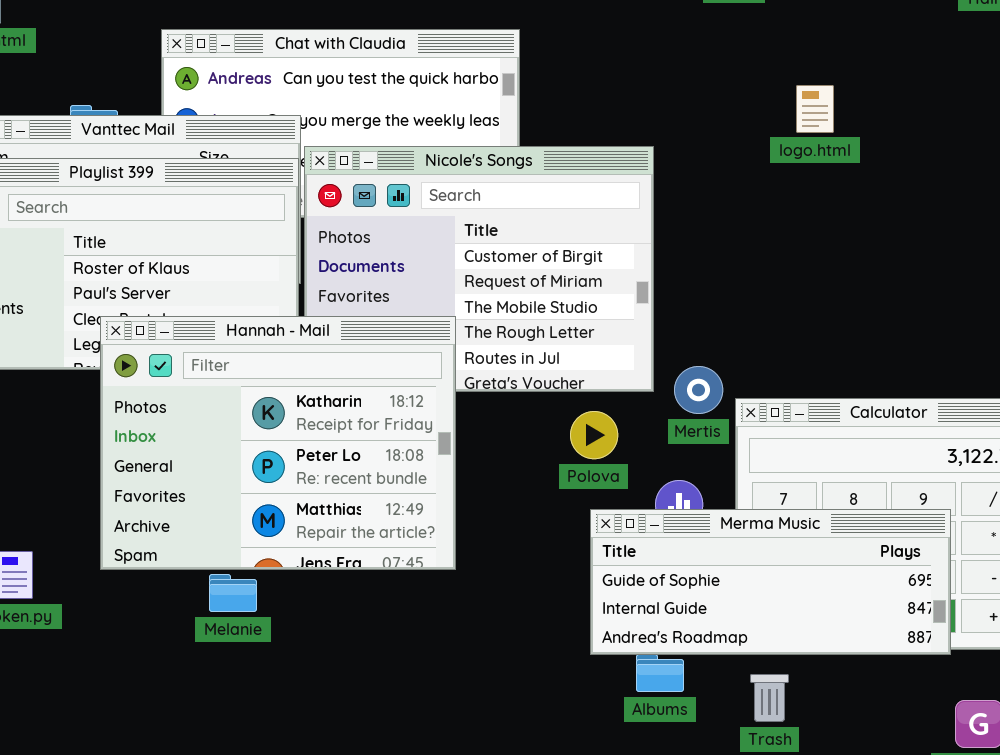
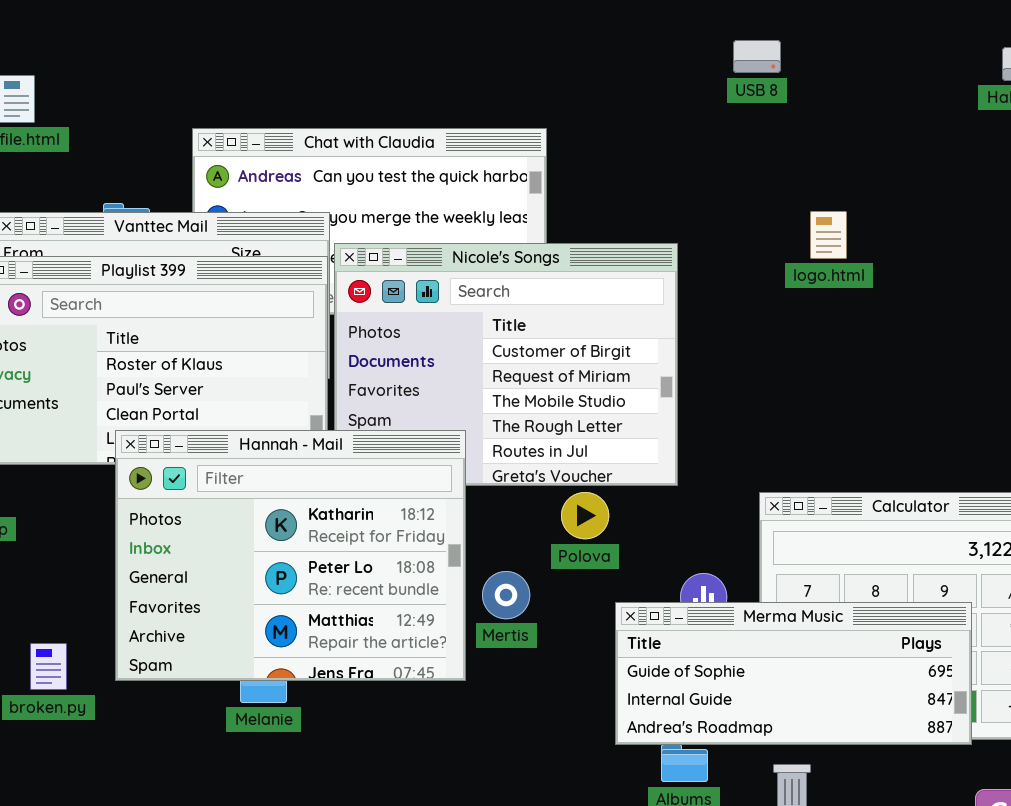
logo.html: [796,85,834,133] -> [810,211,847,259], moved
Hannah - Mail: [100,316,456,570] -> [115,430,466,681], moved
Mertis: [674,366,723,414] -> [482,571,530,619], moved
Polova: [570,411,618,459] -> [561,492,609,539], moved

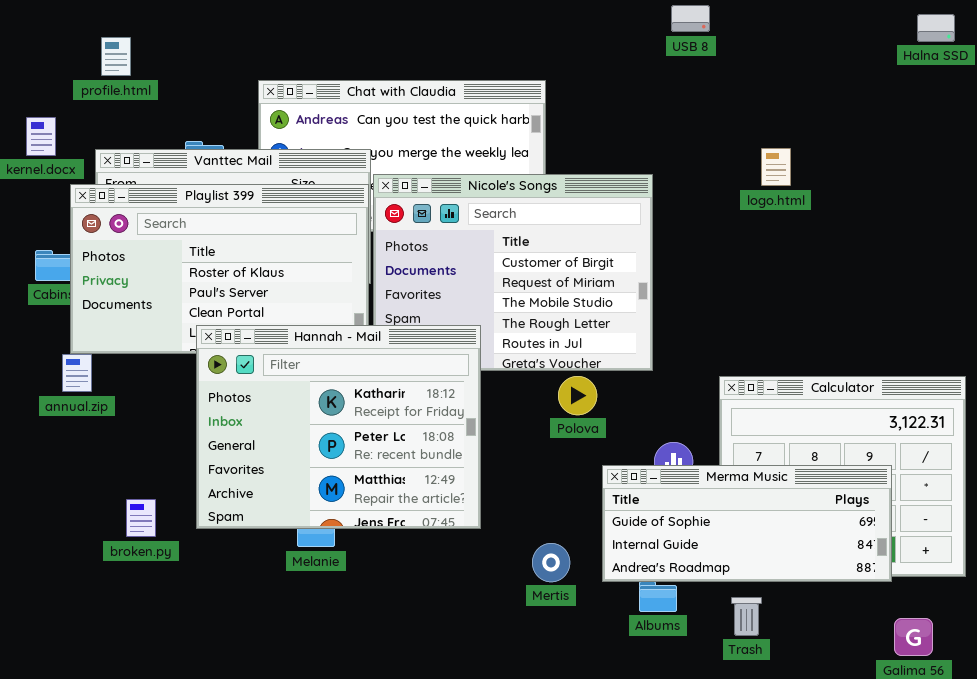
USB 8: [733,40,781,73] -> [671,5,710,32], moved
Mertis: [482,571,530,619] -> [532,543,570,582], moved

